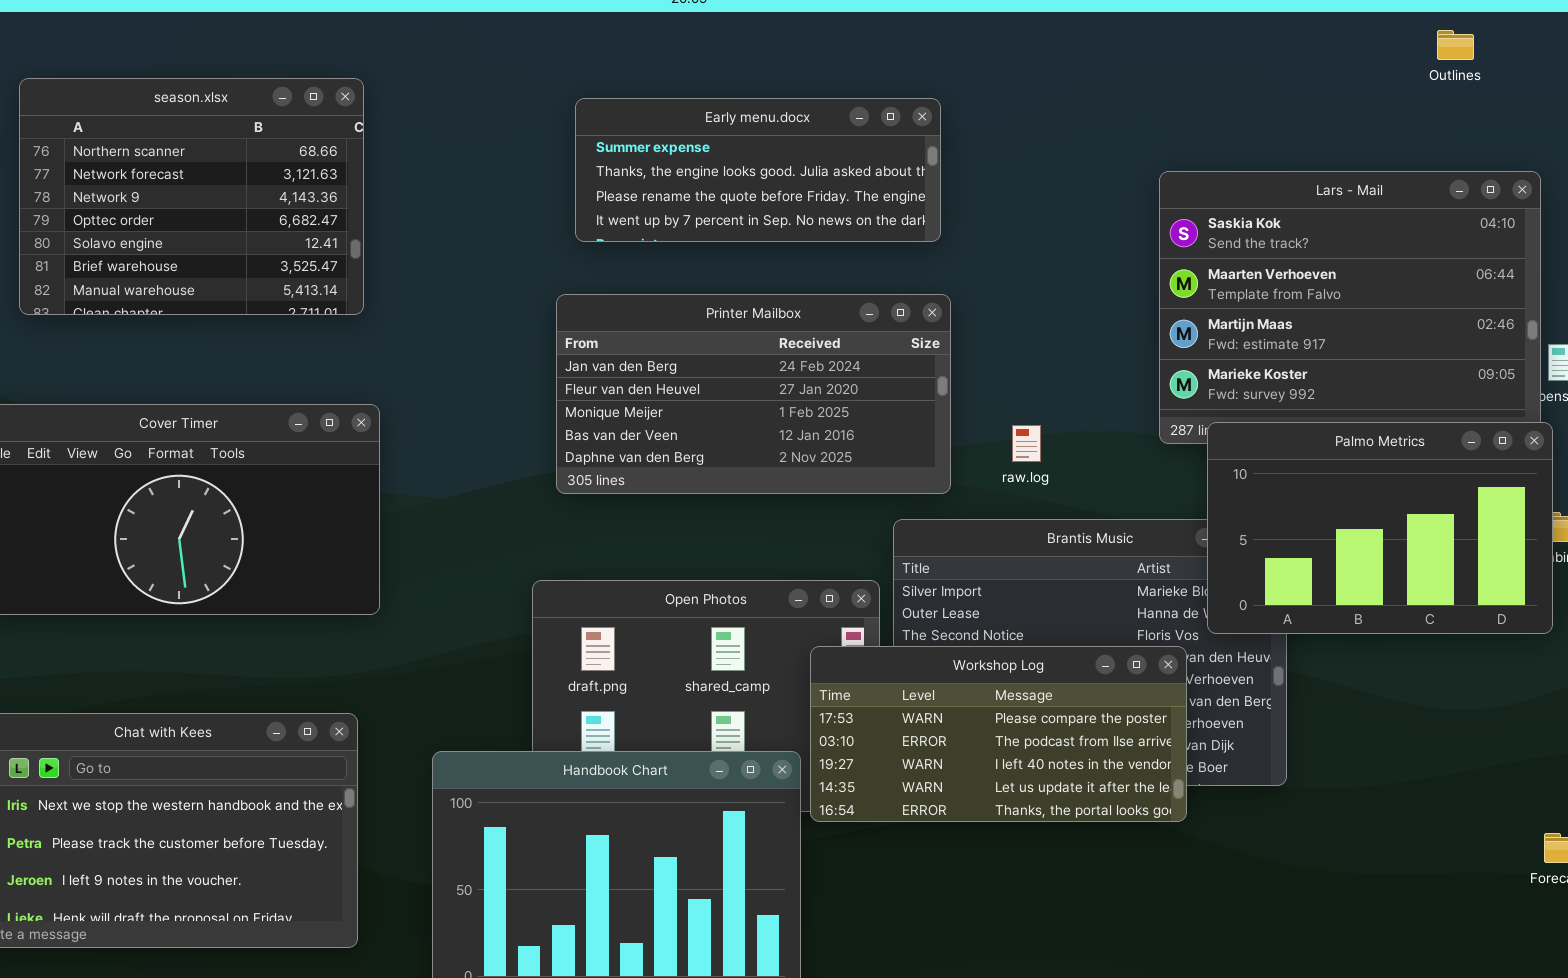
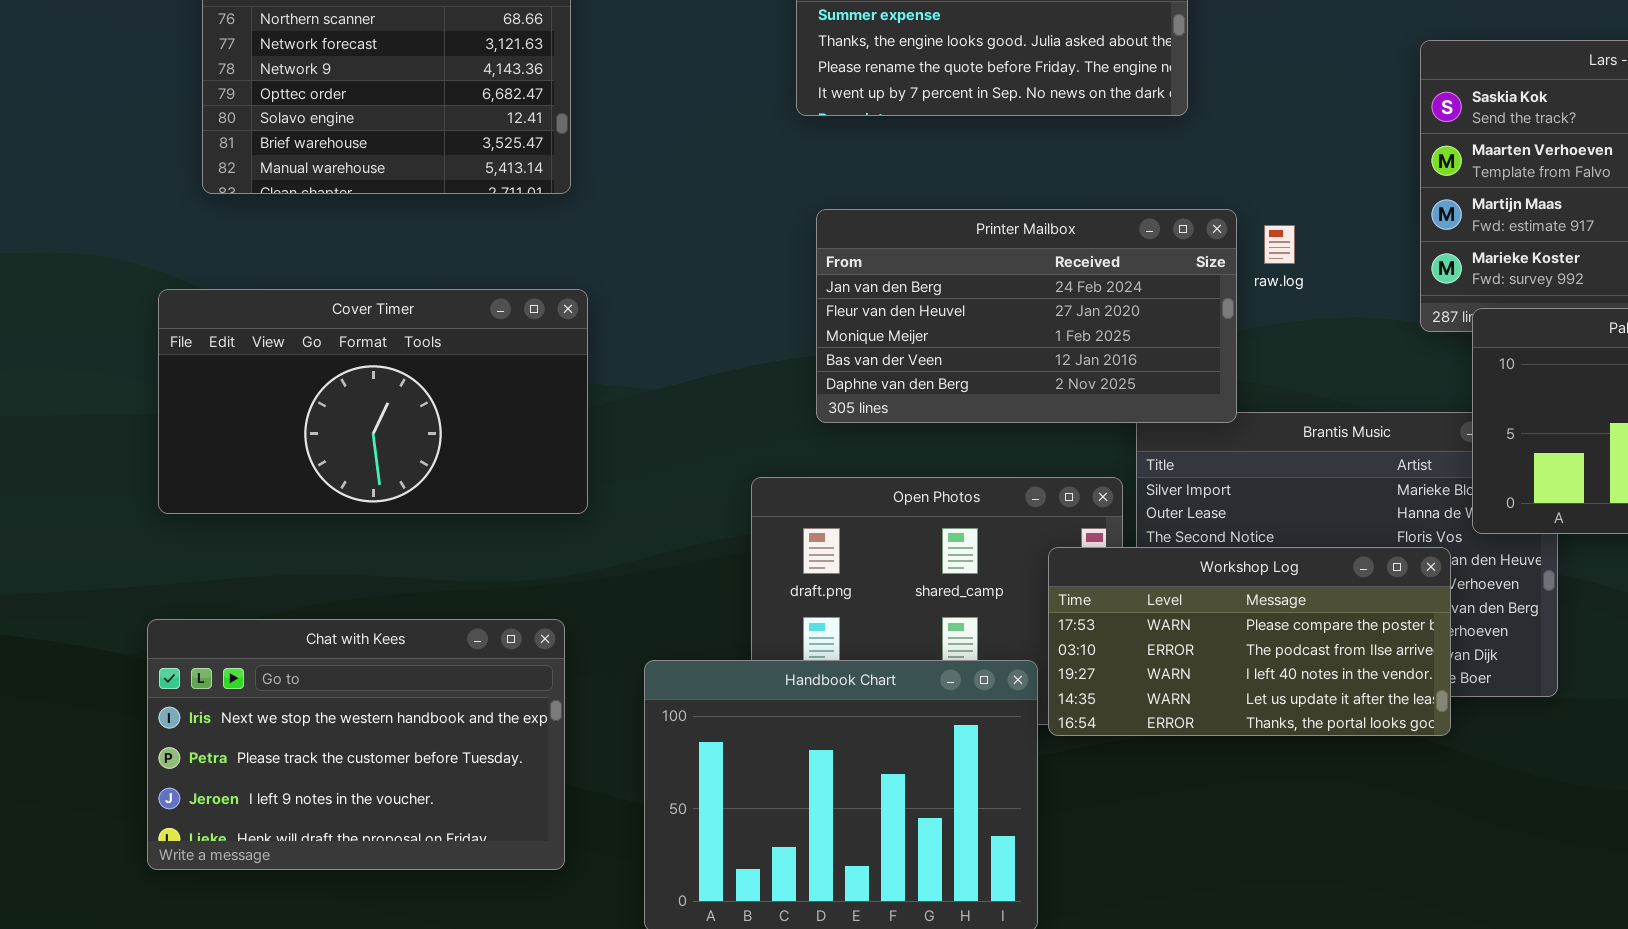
Printer Mailbox: [556,294,951,494] -> [816,209,1237,423], moved
raw.log: [1012,425,1041,462] -> [1264,225,1295,264], moved

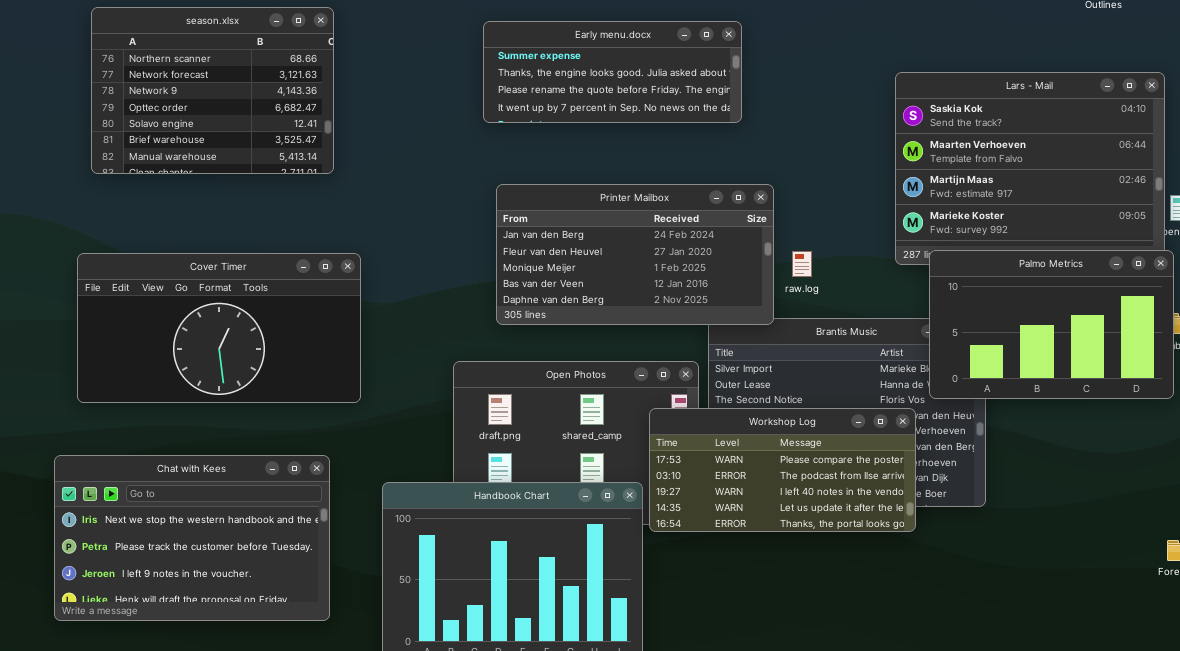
raw.log: [1264,225,1295,264] -> [792,251,812,277], moved
Cover Timer: [158,289,588,514] -> [77,253,361,403], moved

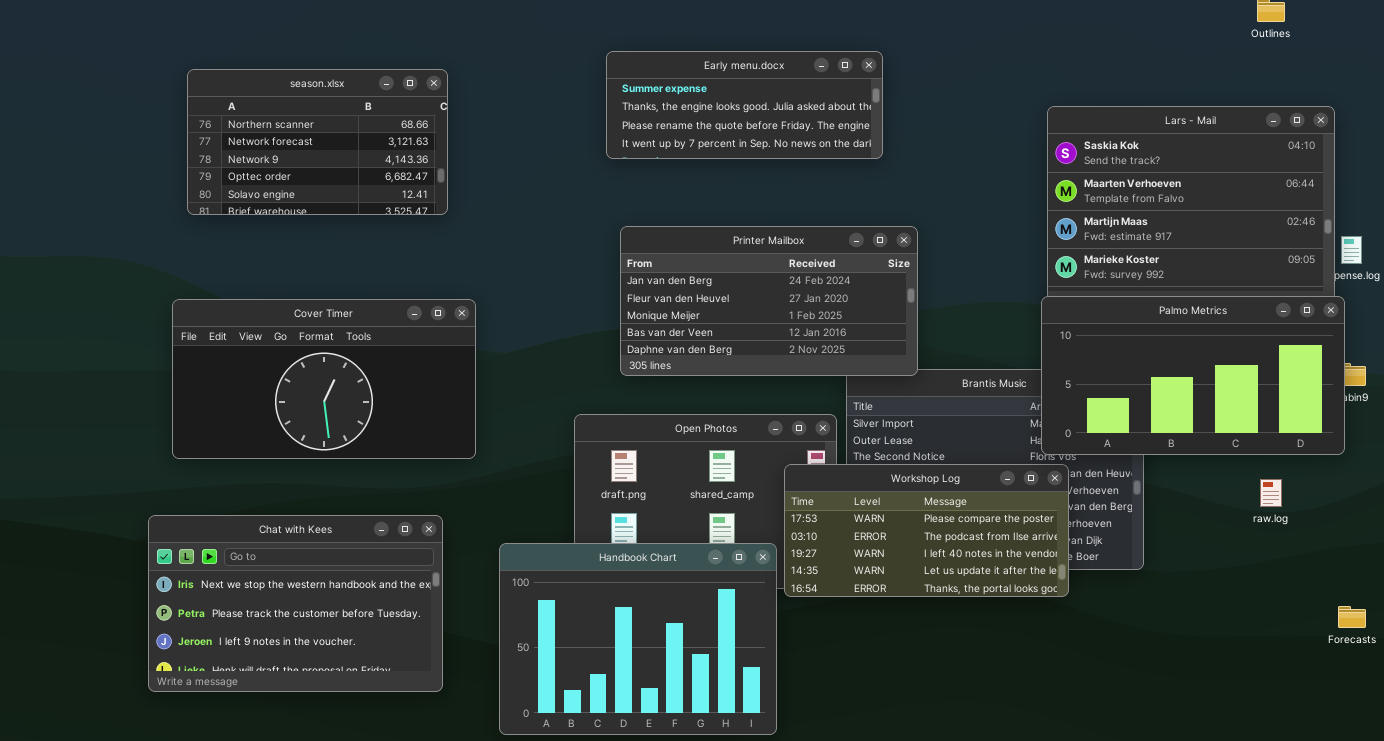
season.xlsx: [91,7,334,174] -> [187,69,448,215], resized
Palmo Metrics: [929,250,1174,399] -> [1041,296,1345,455], resized
raw.log: [792,251,812,277] -> [1260,479,1282,507], moved

